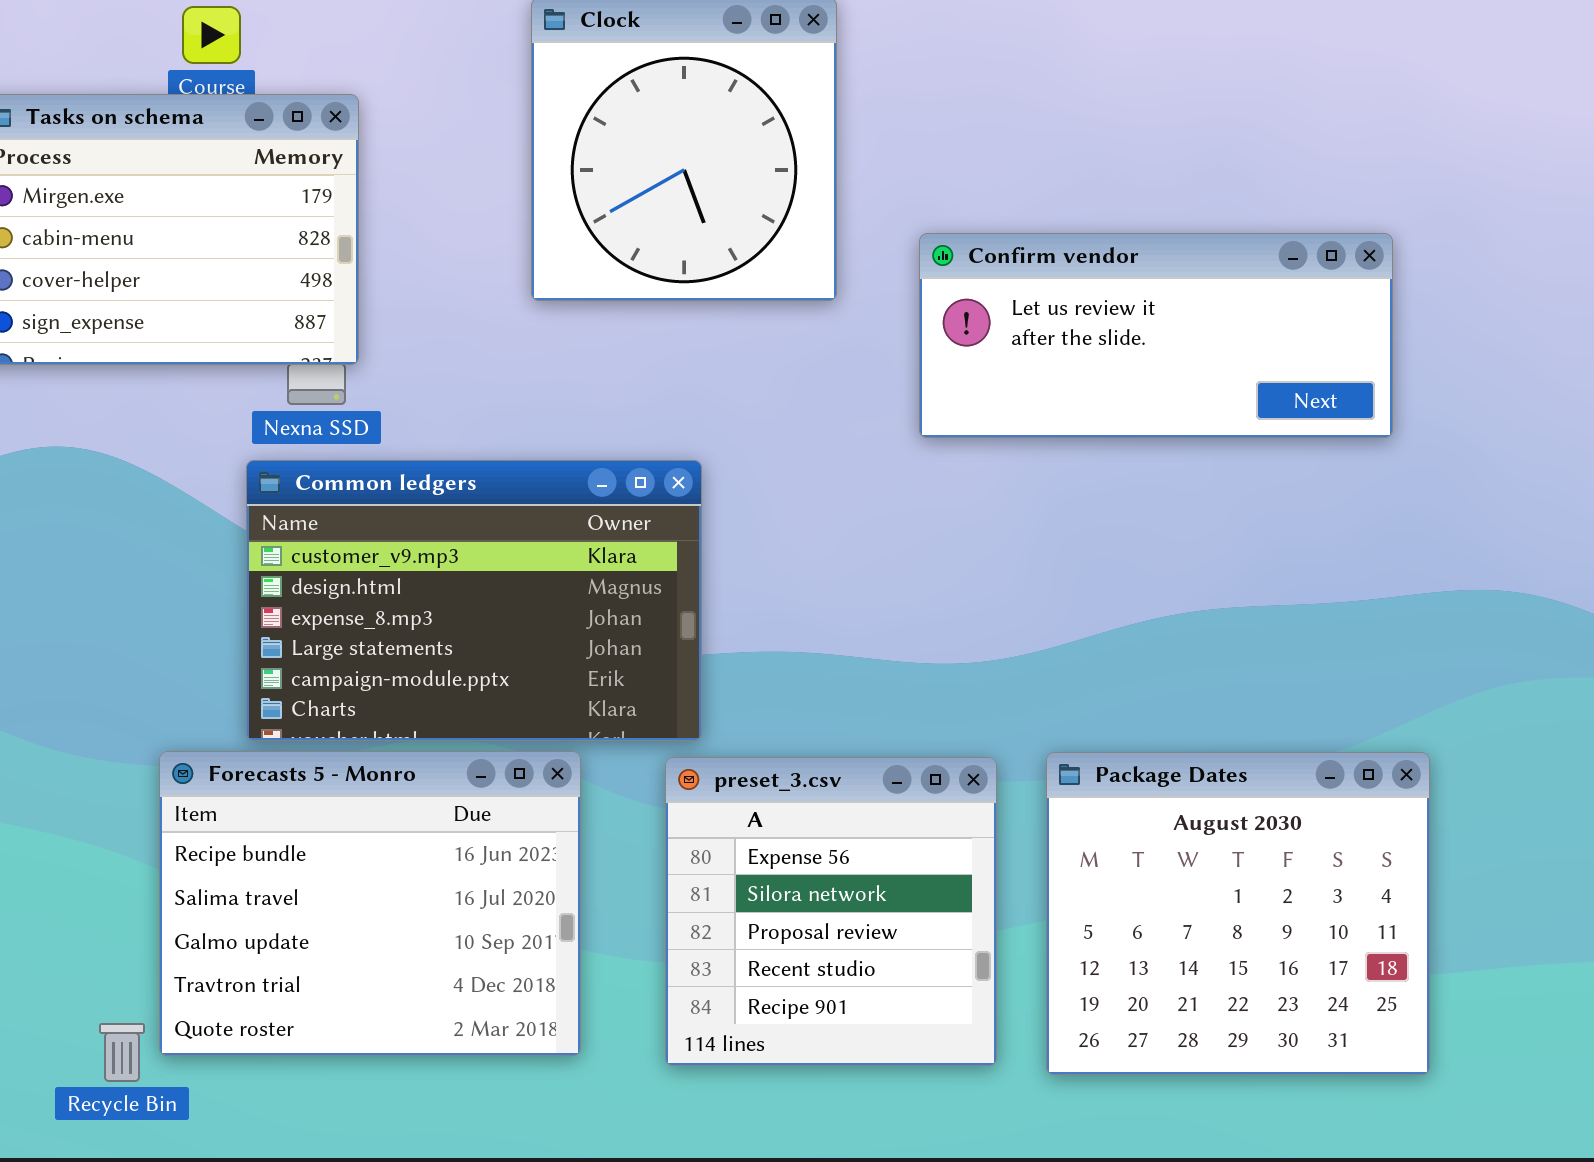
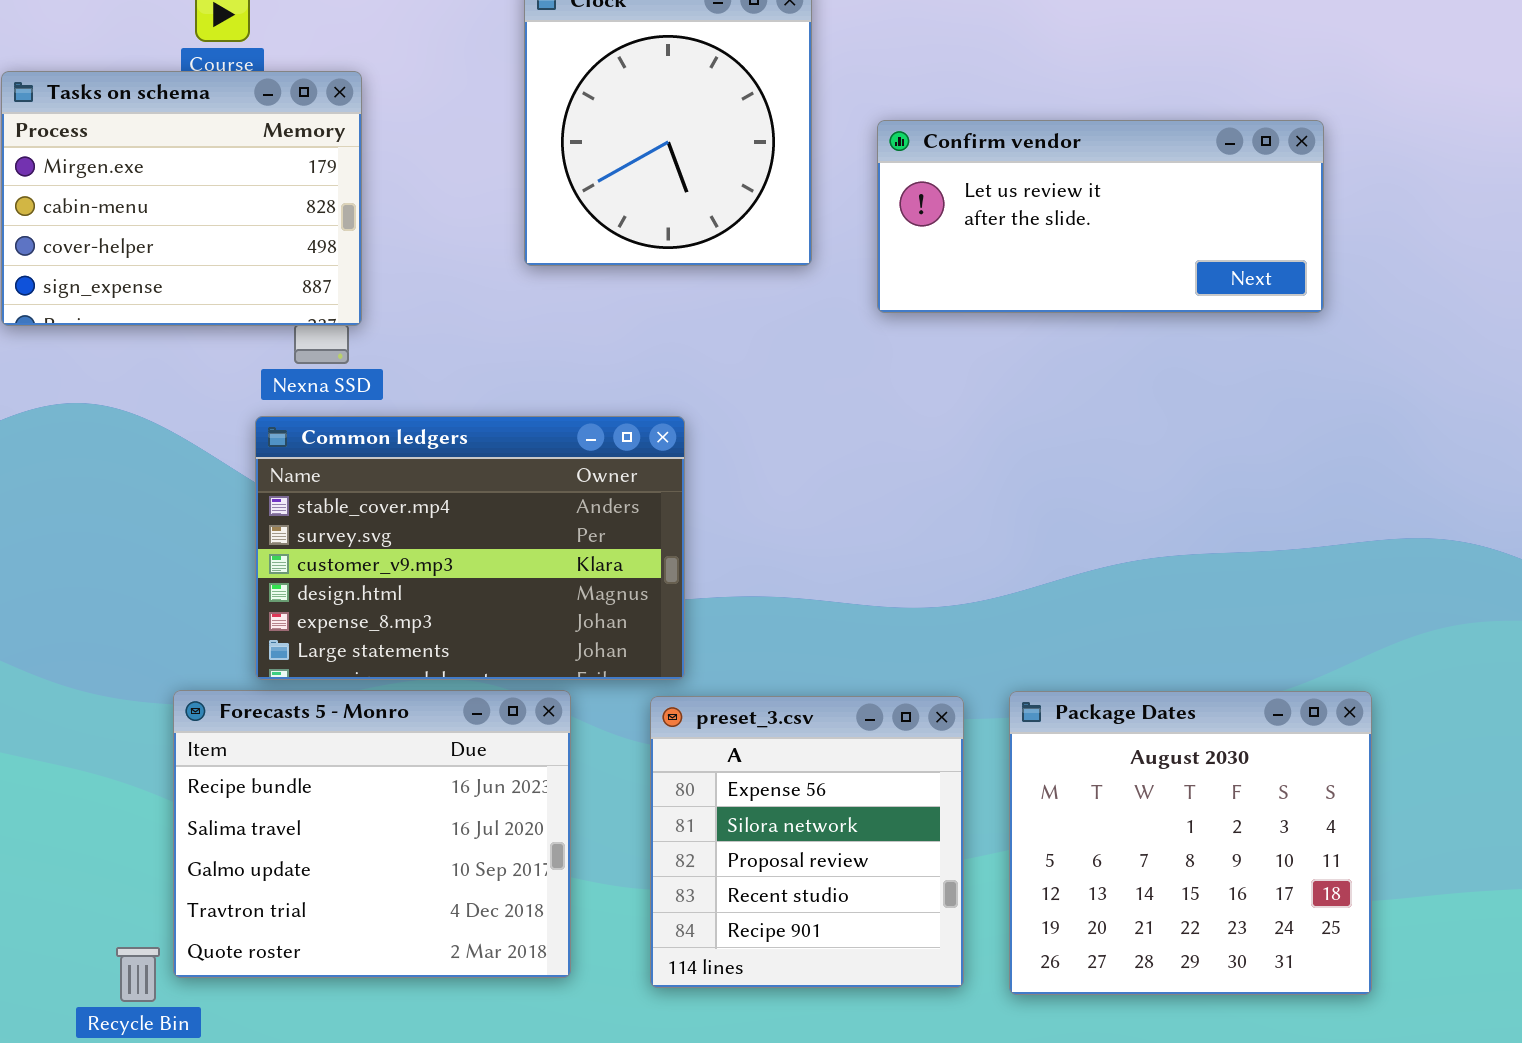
Confirm vendor: [919,233,1393,438] -> [877,120,1324,313], moved
Common ledgers: [246,460,702,741] -> [255,416,685,680], scrolled up 2 rows

